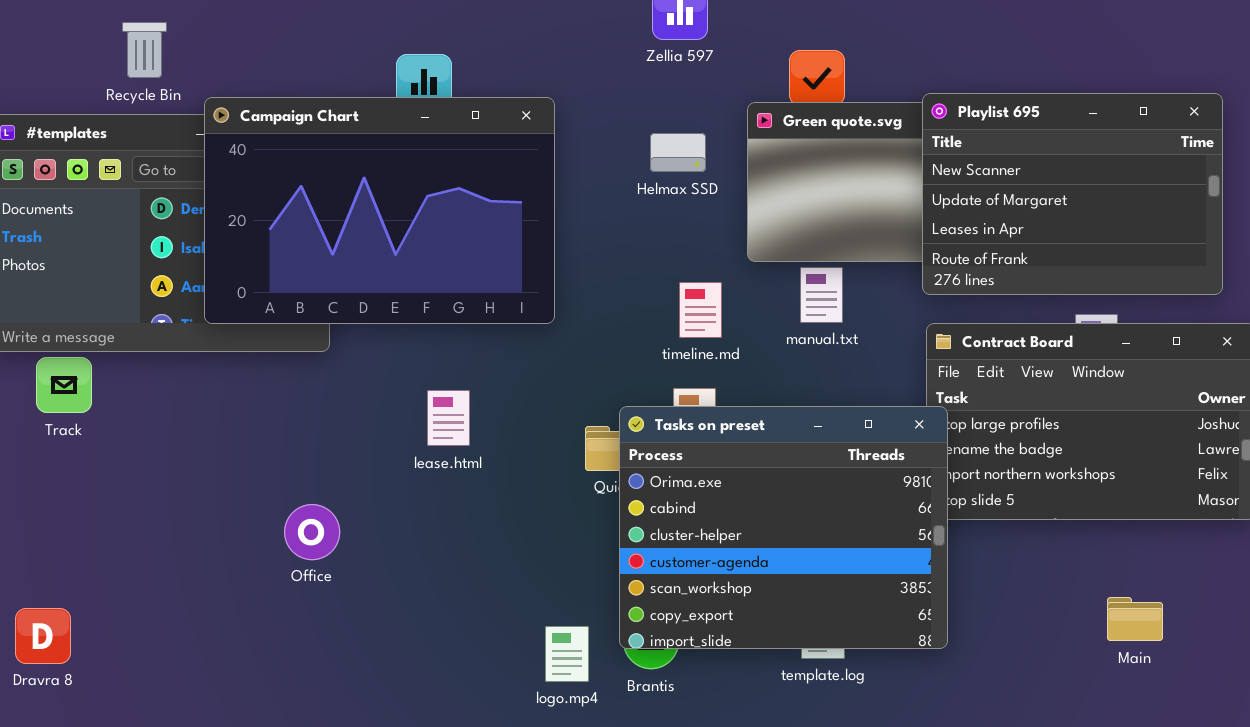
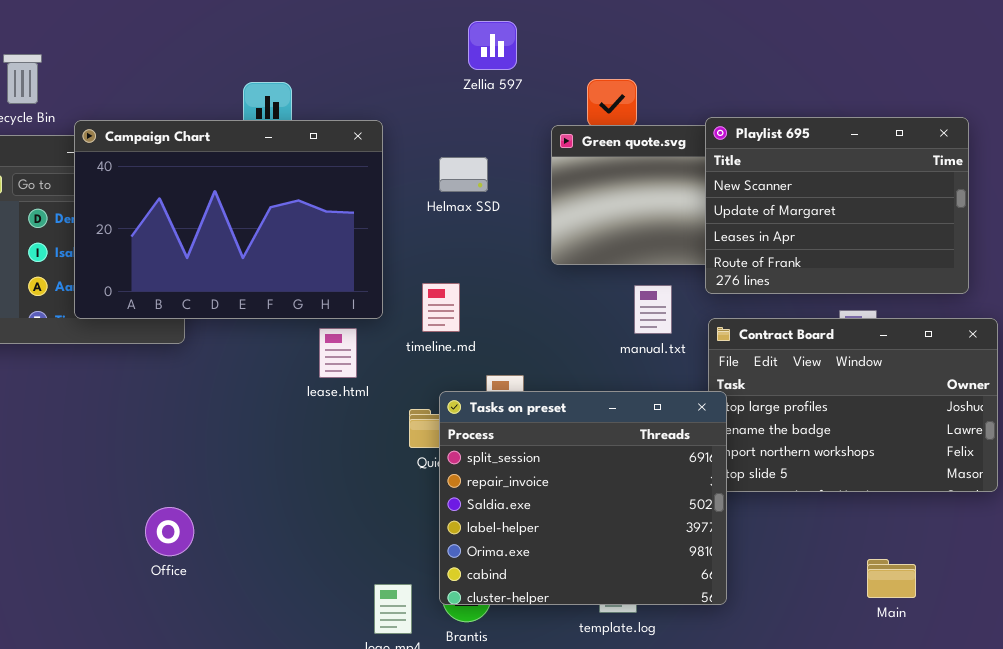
Helmax SSD: [650,133,706,172] -> [439,157,488,192], moved
manual.txt: [800,267,843,323] -> [634,285,672,334], moved
timeline.md: [679,282,722,338] -> [422,283,460,332], moved
lease.html: [427,390,470,446] -> [319,328,357,378], moved
Tasks on preset: [619,406,948,649] -> [439,391,727,605], scrolled up 4 rows
Office: [284,504,340,560] -> [145,507,194,556], moved

